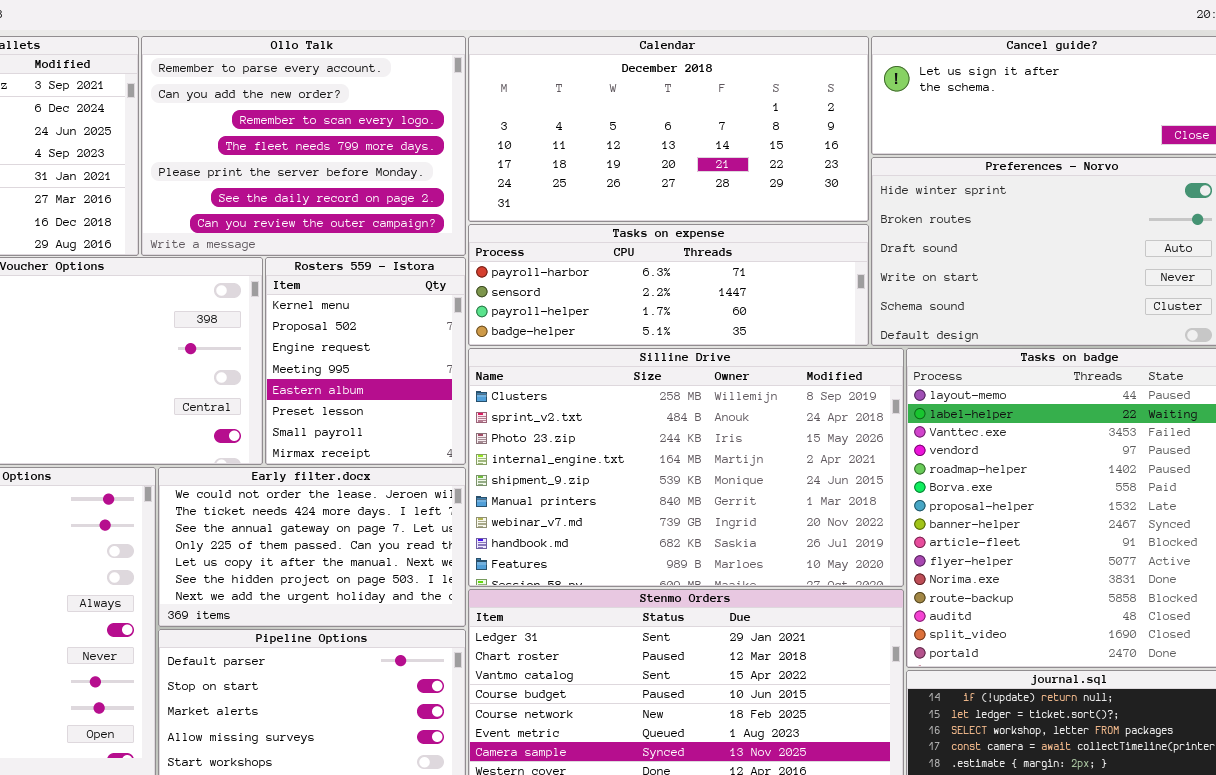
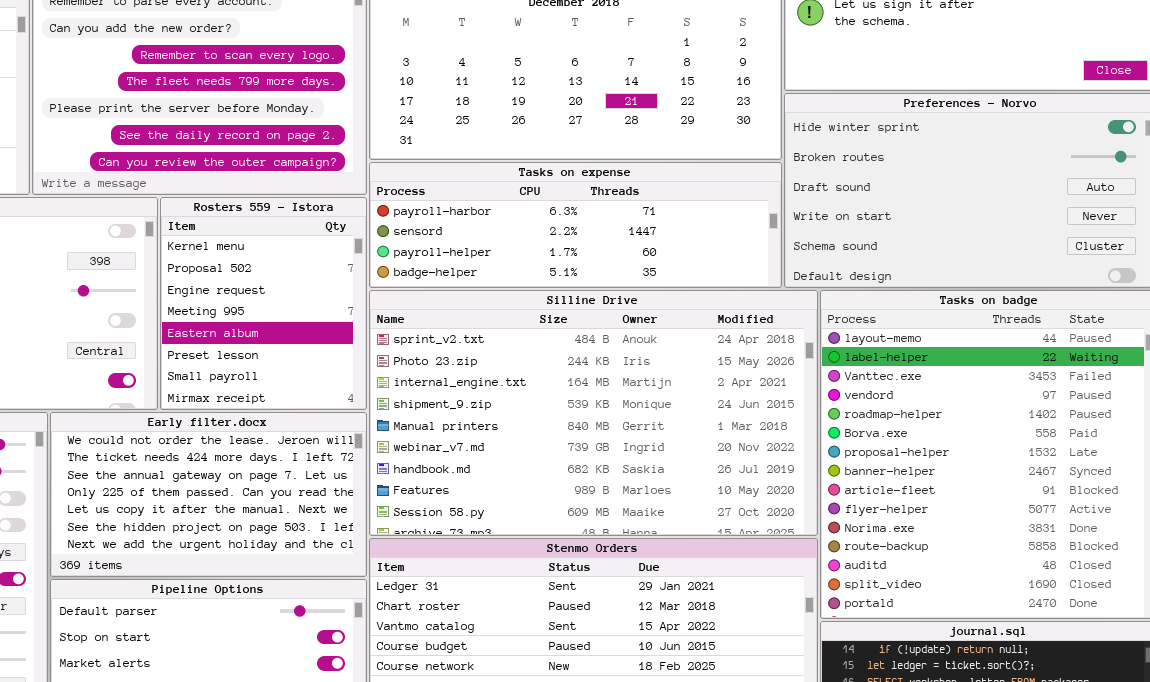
Silline Drive: [468,348,904,587] -> [369,290,818,536], scrolled down 1 row

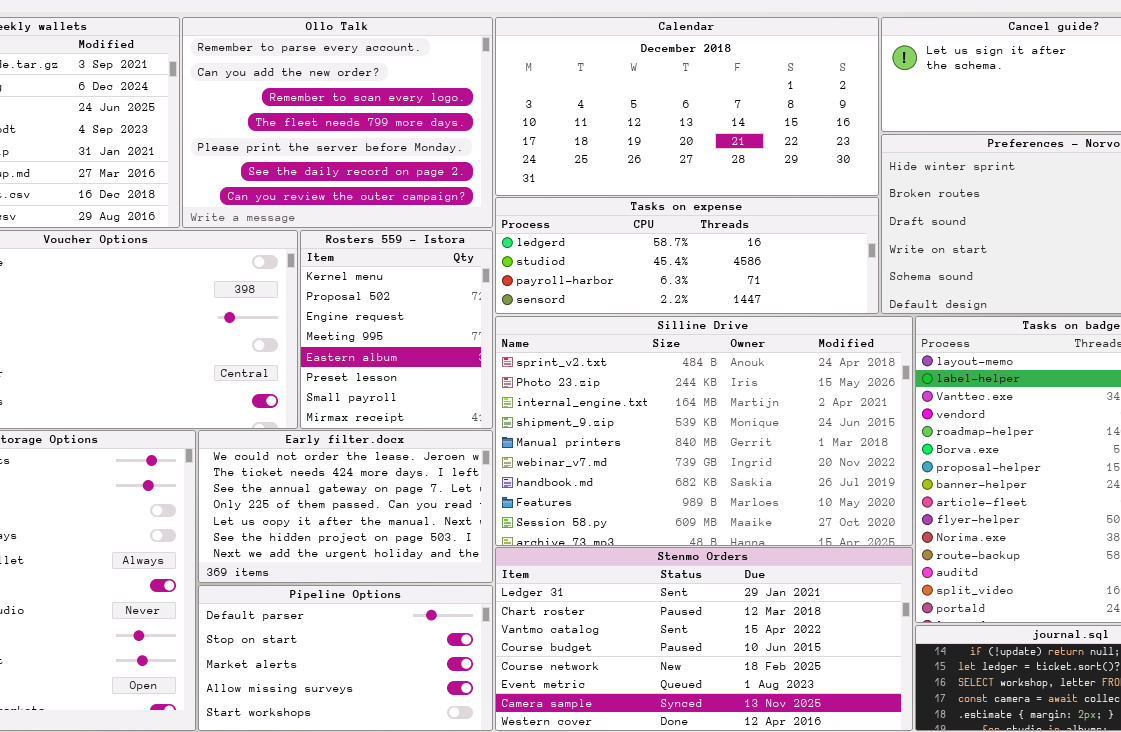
Tasks on expense: [369,162,782,288] -> [495,197,879,314], scrolled up 2 rows

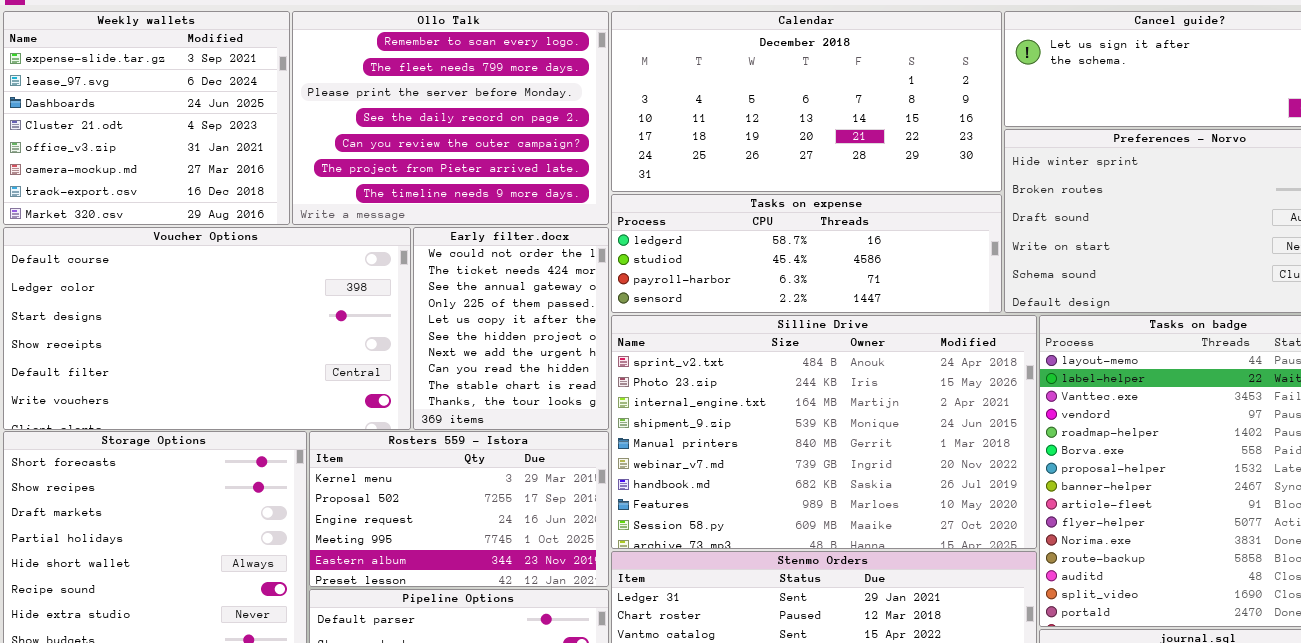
Ollo Talk: [182,17,493,228] -> [292,11,609,225], scrolled down 2 rows
Rosters 559 - Istora: [300,230,493,429] -> [309,431,609,587], moved, resized
Early filter.docx: [198,430,493,583] -> [413,227,609,430], moved, resized

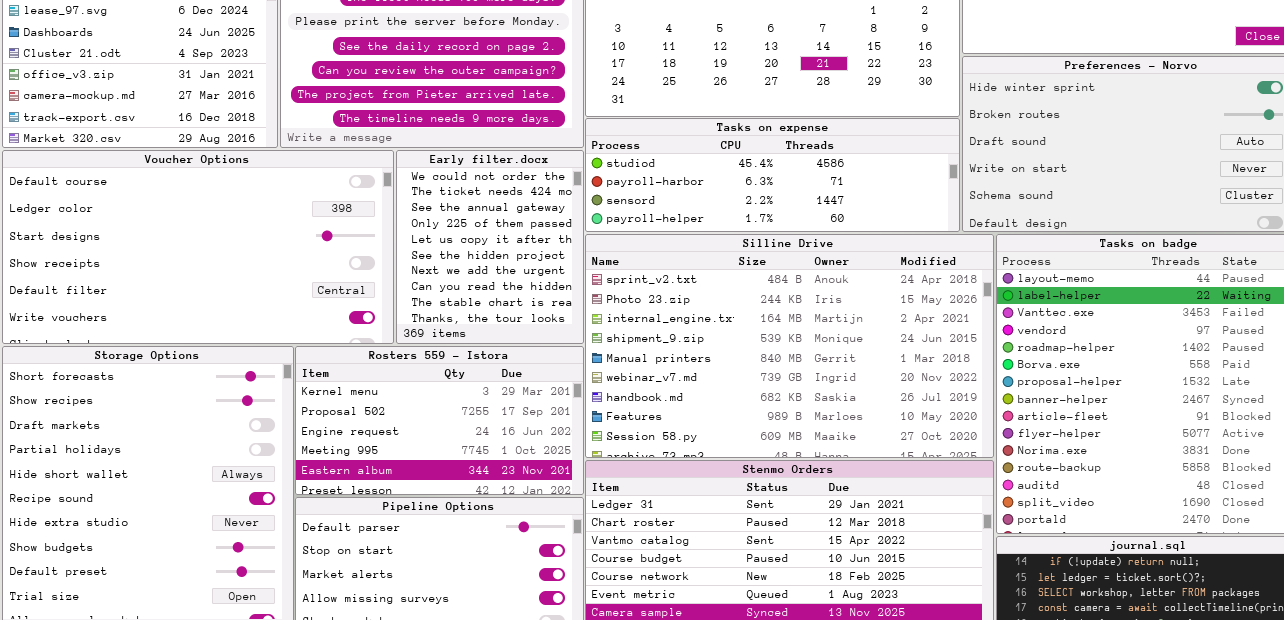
Tasks on expense: [611,194,1002,313] -> [585,118,960,232], scrolled down 1 row

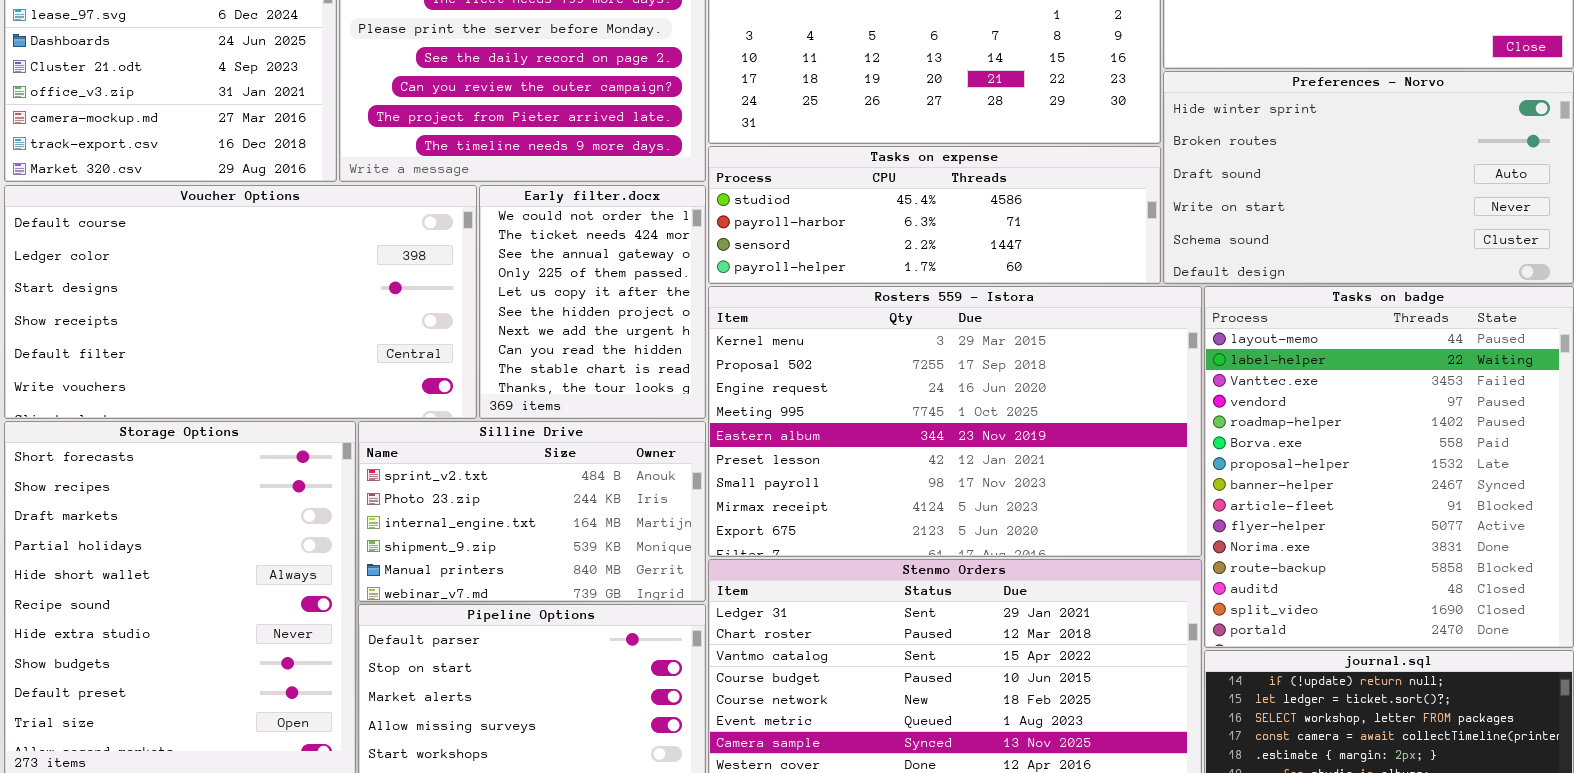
Silline Drive: [585,234,994,458] -> [358,421,706,602], moved, resized
Rosters 559 - Istora: [295,346,584,495] -> [708,286,1202,557], moved, resized

